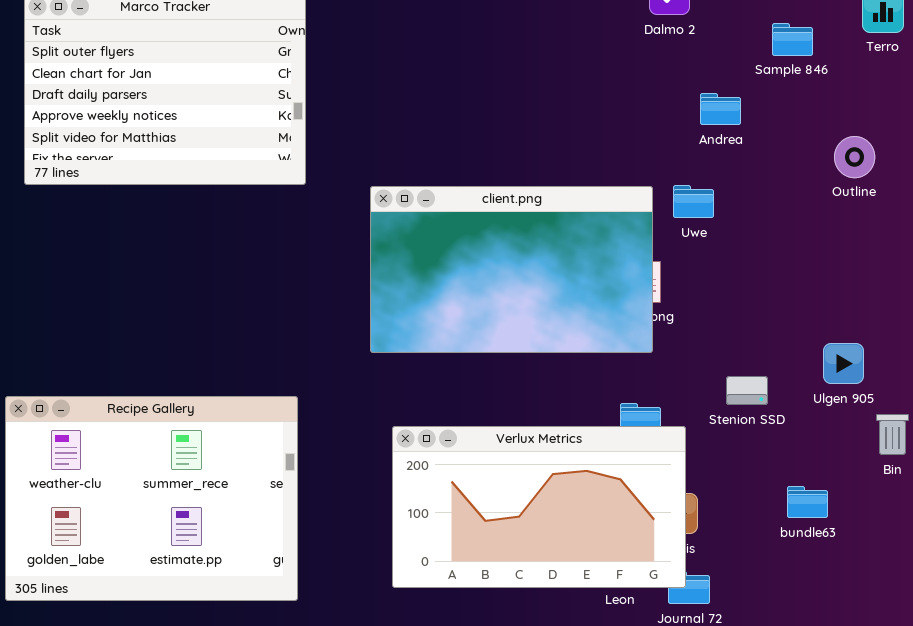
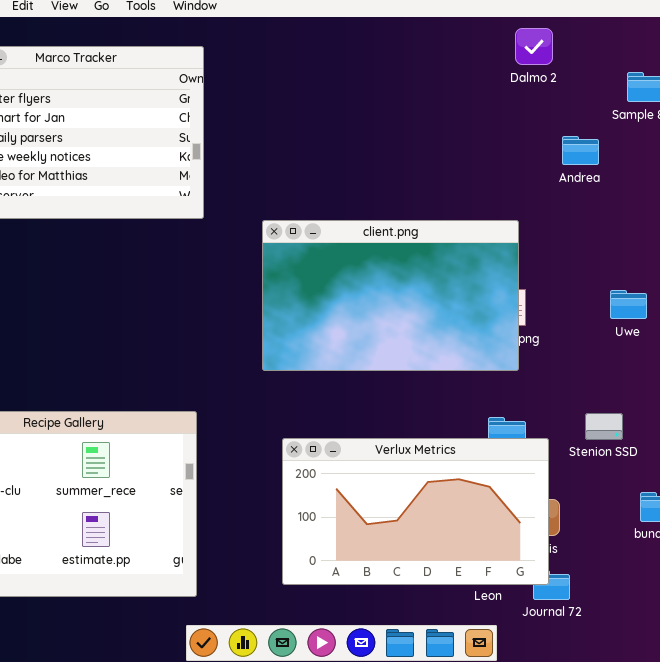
Uwe: [673,185,714,218] -> [610,290,647,319], moved
Stenion SSD: [726,376,768,405] -> [585,413,623,440], moved

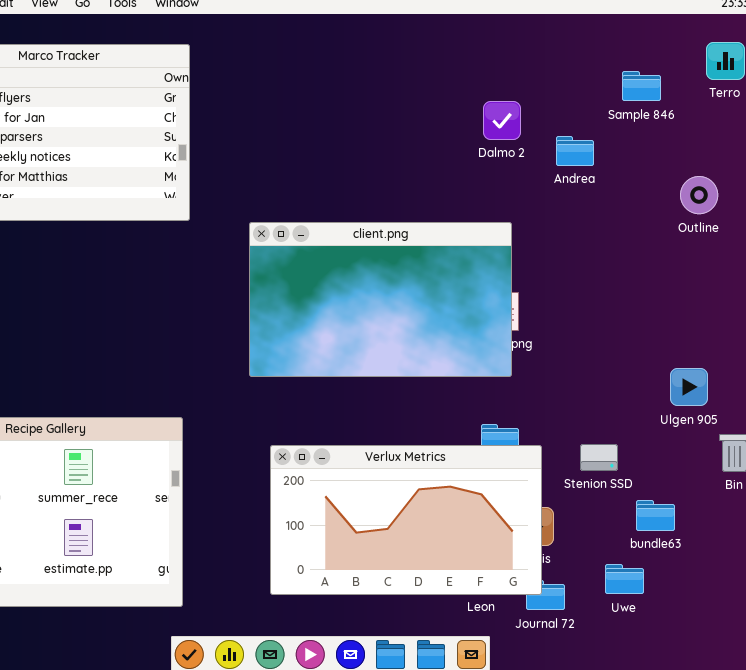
Dalmo 2: [515,28,553,65] -> [483,101,521,140], moved
Uwe: [610,290,647,319] -> [605,564,644,594], moved
Stenion SSD: [585,413,623,440] -> [580,444,618,471], moved

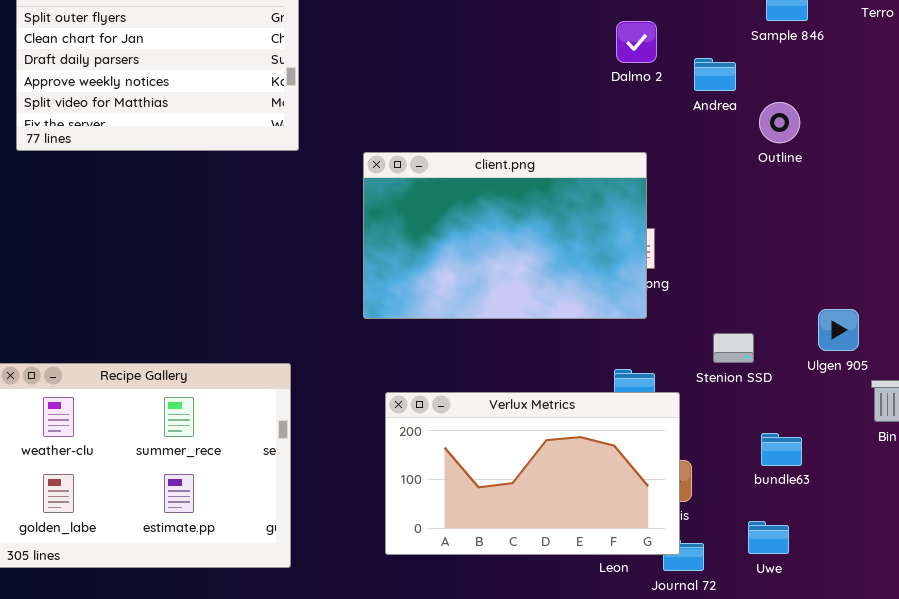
Outline: [680,176,718,214] -> [759,102,800,143], moved
Stenion SSD: [580,444,618,471] -> [713,333,754,363], moved
bundle63: [636,500,675,531] -> [761,433,802,466], moved

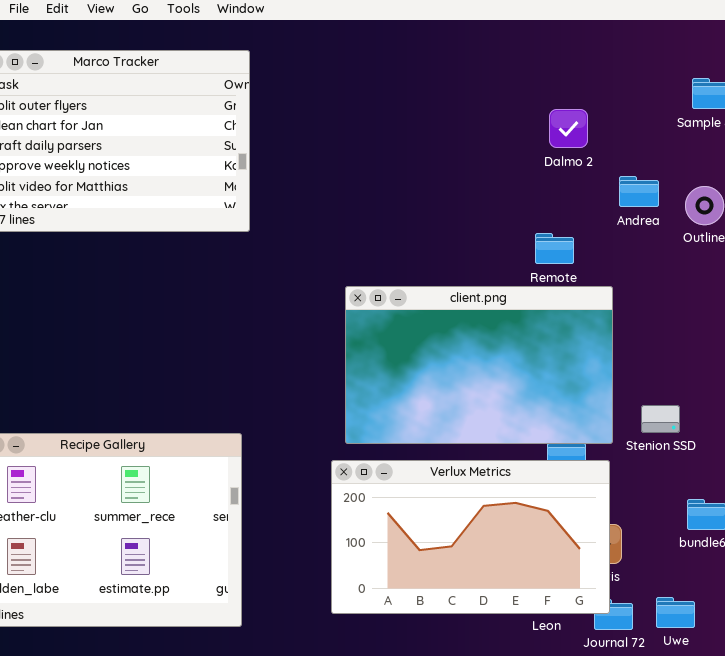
Andrea: [694,58,736,91] -> [619,176,659,207], moved
client.png: [363,152,647,319] -> [345,286,613,444], moved
Uwe: [748,521,789,554] -> [656,597,695,628], moved

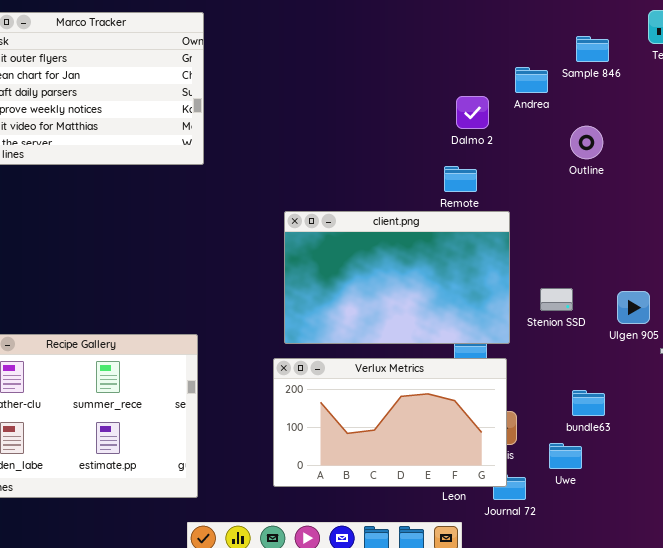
Dalmo 2: [549,109,588,148] -> [456,96,489,129], moved
Andrea: [619,176,659,207] -> [515,67,548,93], moved
Stenion SSD: [641,405,680,433] -> [540,288,573,311], moved
Uwe: [656,597,695,628] -> [549,443,582,469], moved

